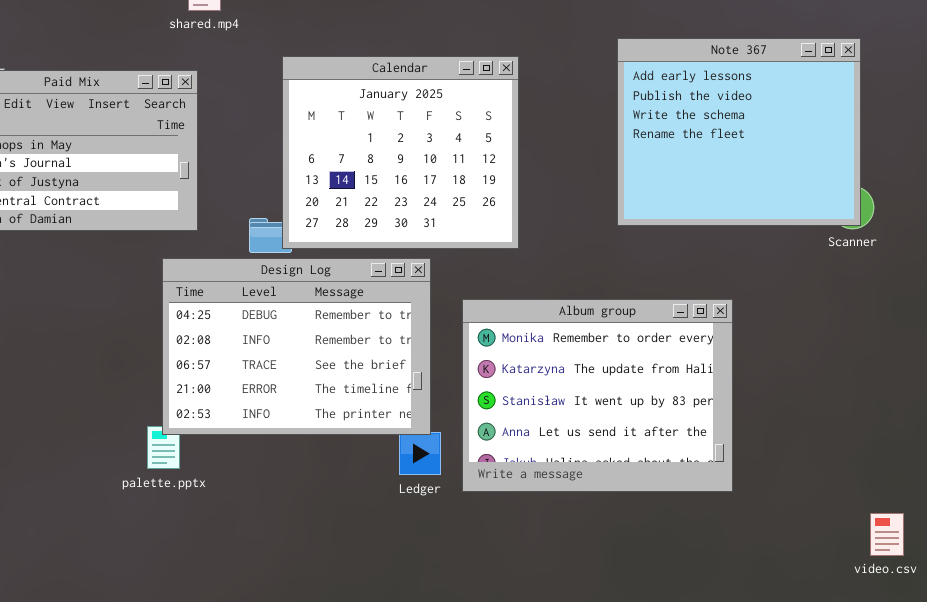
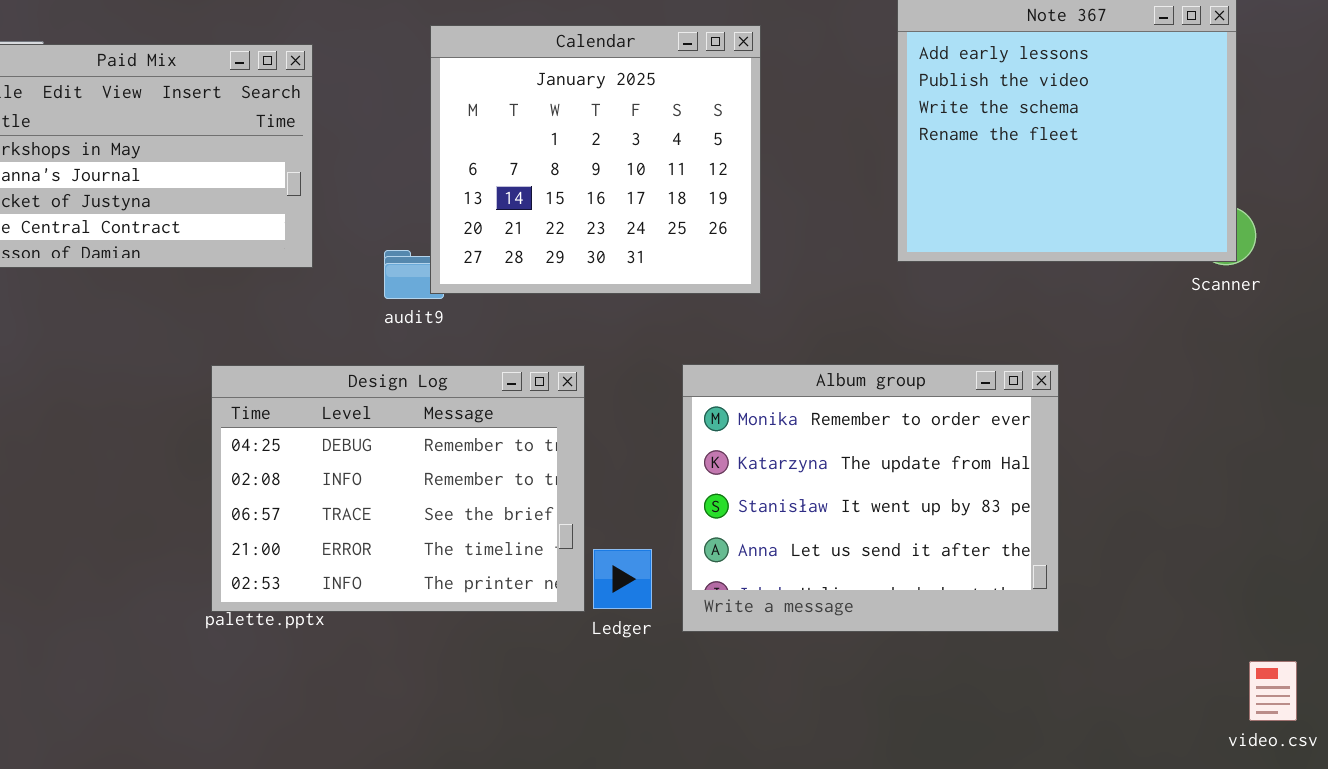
Design Log: [162,258,431,435] -> [211,365,585,612], moved

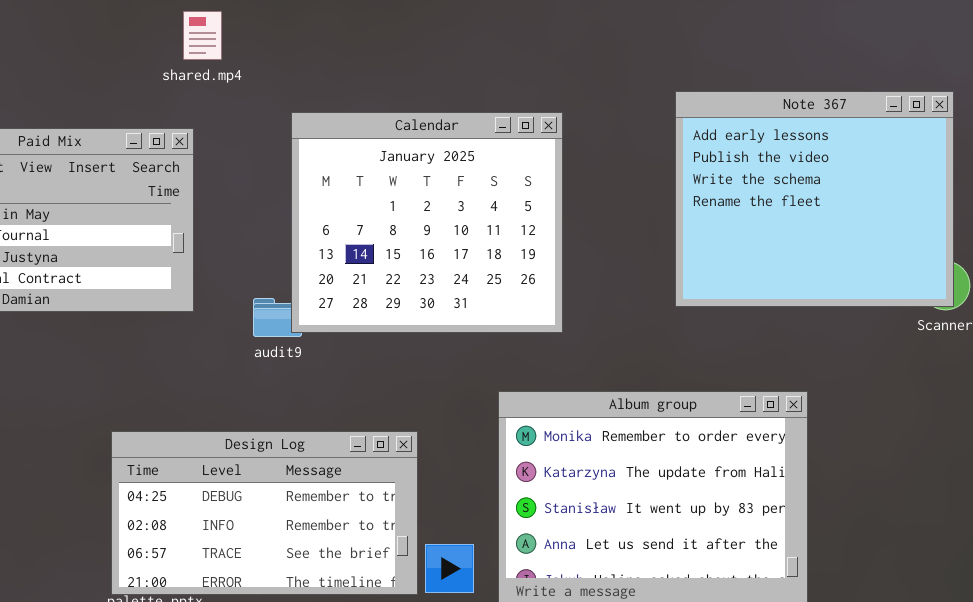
Design Log: [211,365,585,612] -> [111,431,418,595], resized

